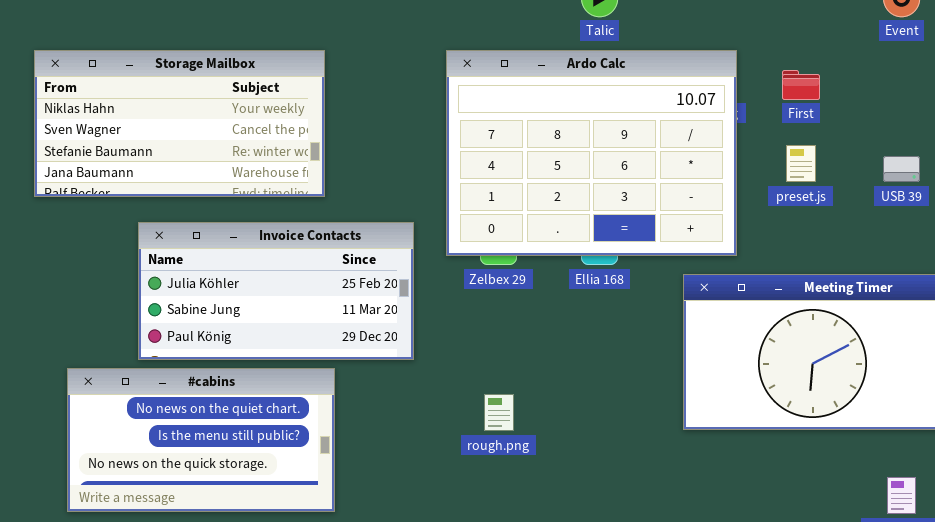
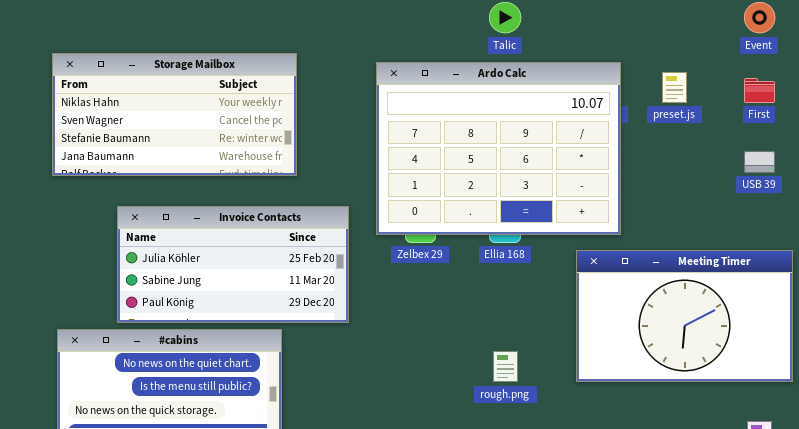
Storage Mailbox: [34,50,325,197] -> [52,53,297,176], moved
First: [782,70,820,100] -> [744,78,775,103], moved
preset.js: [786,145,816,182] -> [662,72,687,103], moved
rough.png: [484,394,514,431] -> [493,351,518,382], moved

